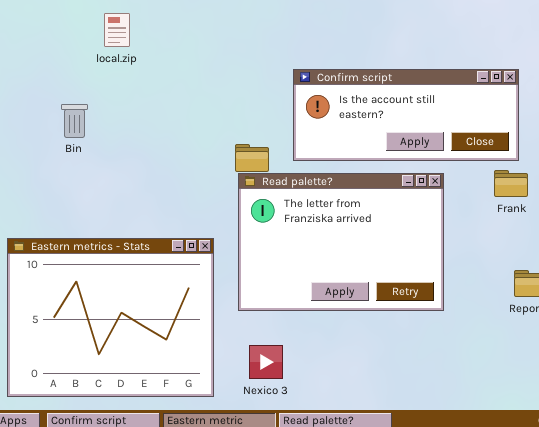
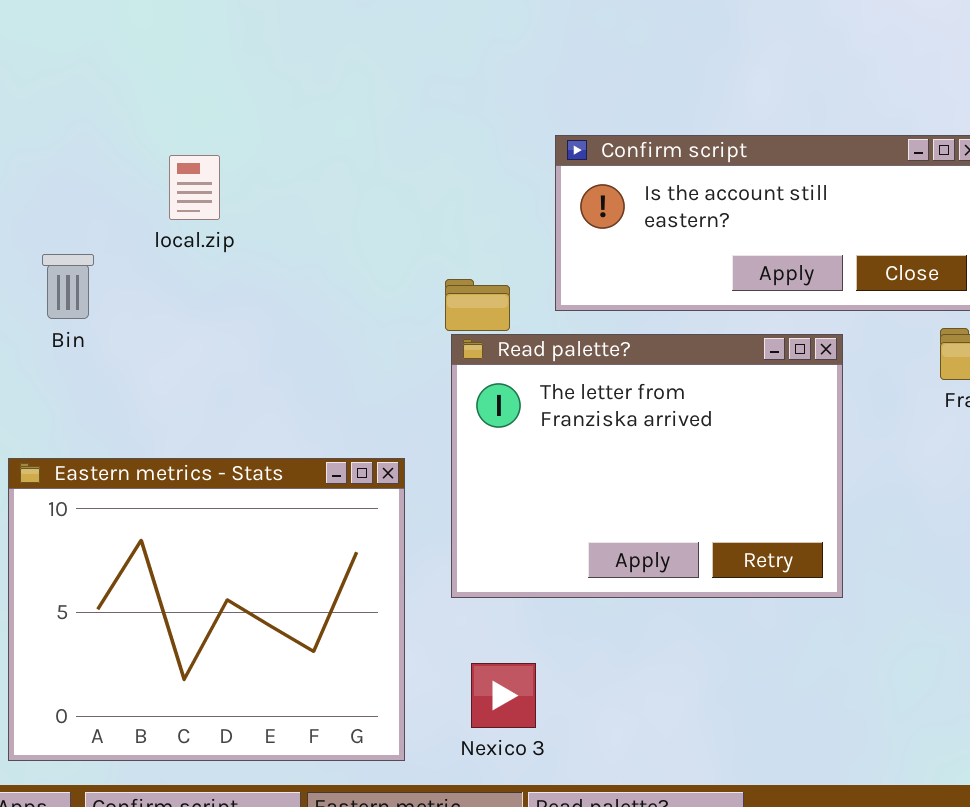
local.zip: [104,13,130,47] -> [169,155,220,220], moved
Bin: [61,104,88,138] -> [42,254,94,319], moved

